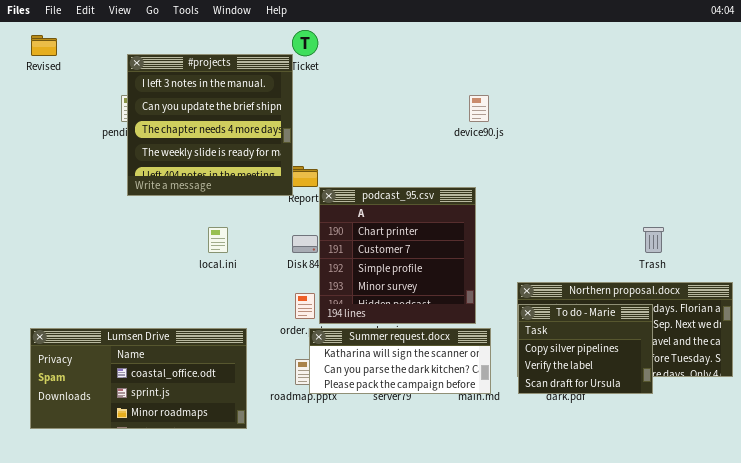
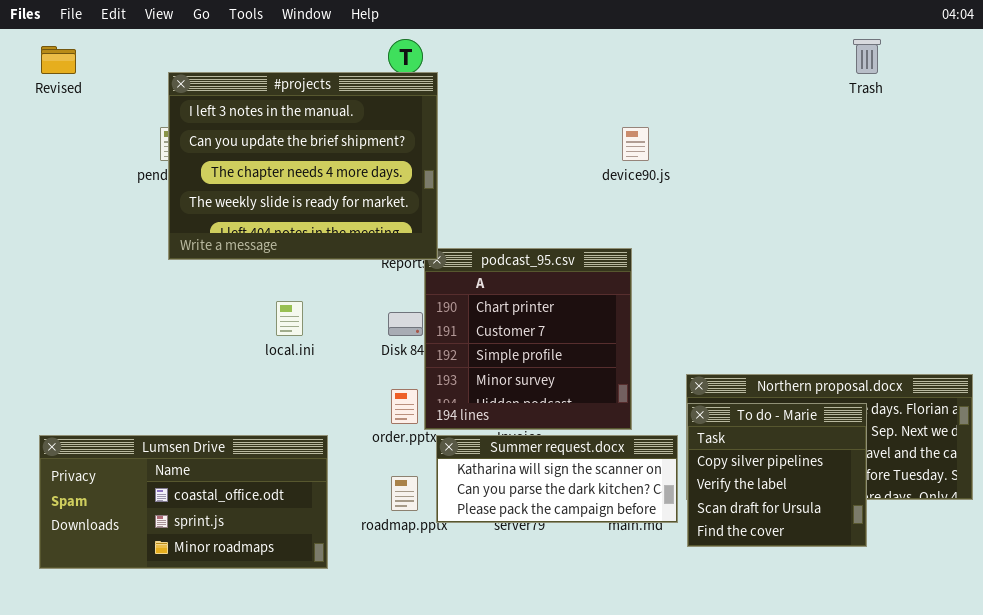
#projects: [127,54,293,196] -> [168,72,438,260], resized
Trash: [643,227,664,253] -> [853,39,881,74], moved
To do - Marie: [518,304,653,394] -> [687,403,867,547], resized
Summer request.docx: [309,328,491,394] -> [436,435,678,523], moved

